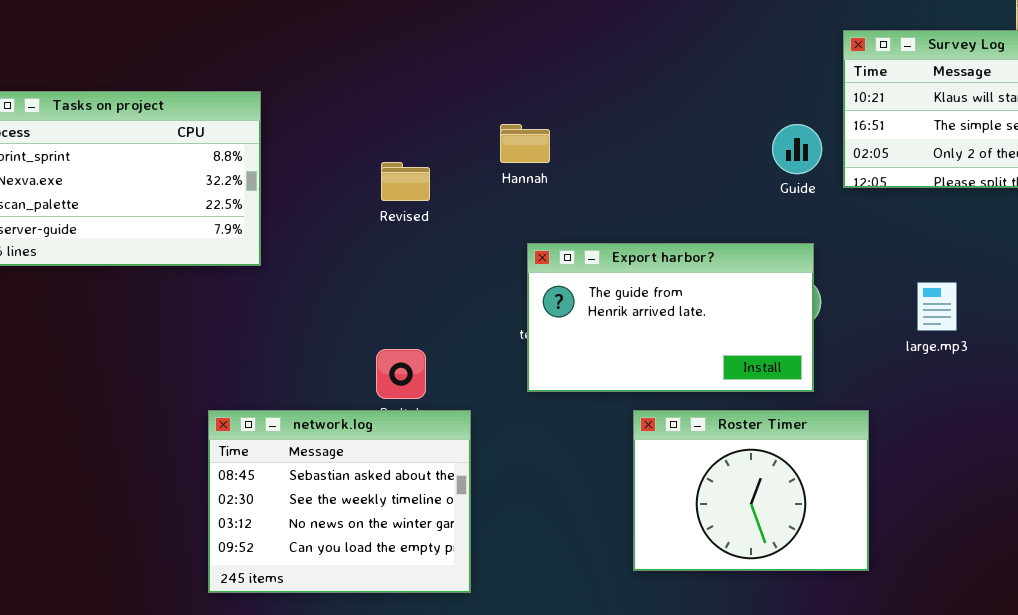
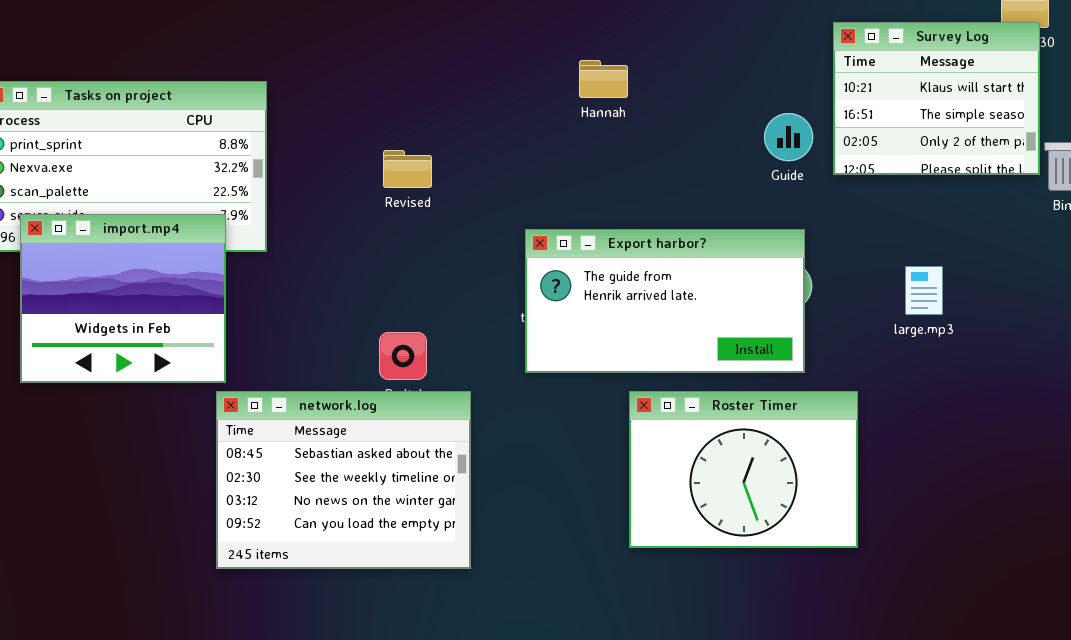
Hannah: [500,124,550,163] -> [579,60,628,98], moved
import.mp4: none -> [20,214,226,383], opened

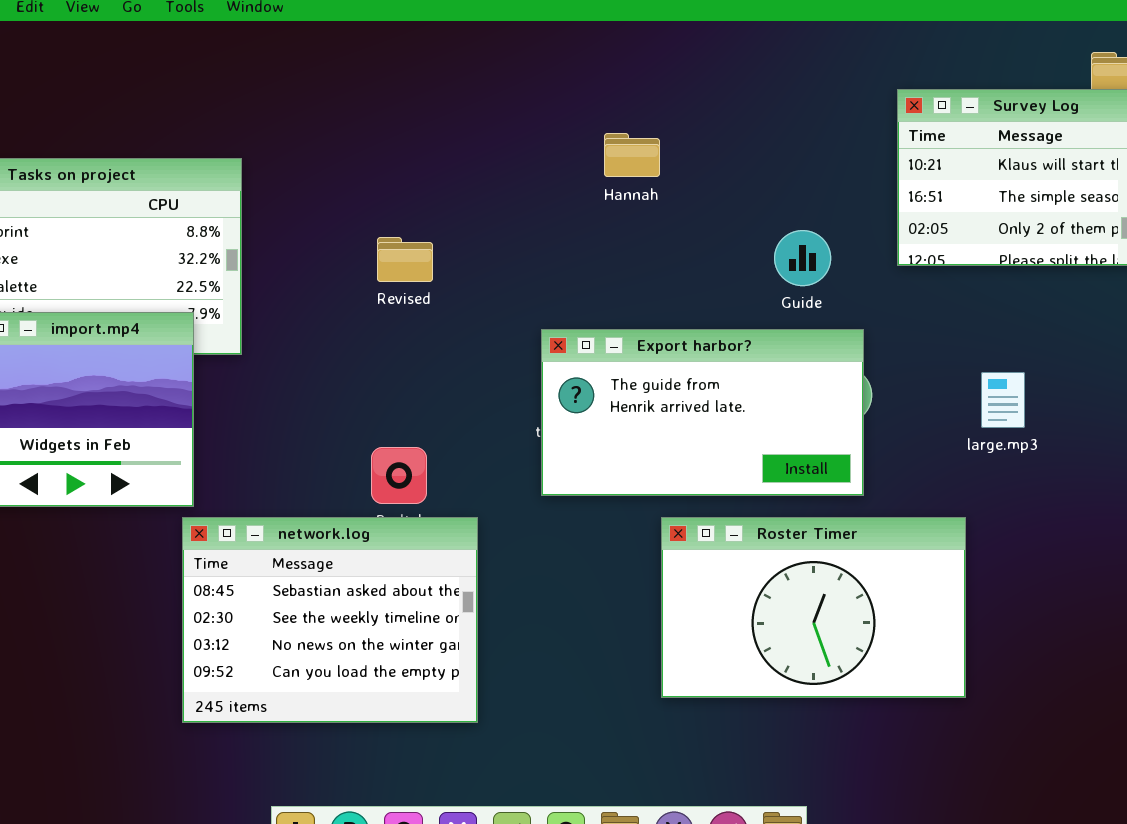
Guide: [764,113,813,161] -> [774,230,831,286], moved
Roster Timer: [629,391,858,548] -> [661,517,966,698], resized

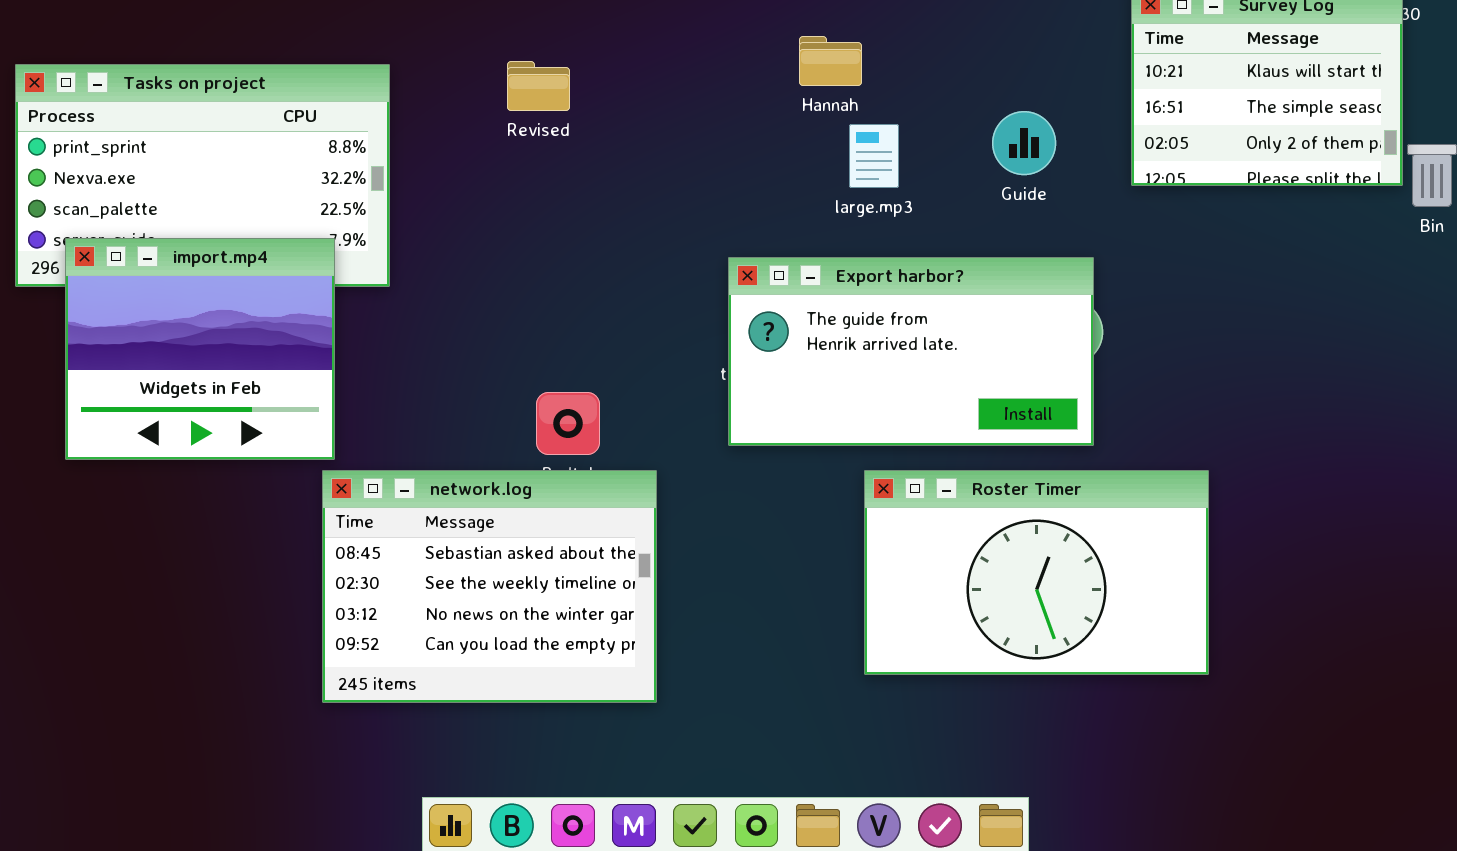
Guide: [774,230,831,286] -> [992,111,1056,175], moved
Revised: [377,237,433,282] -> [507,61,570,111], moved
large.mp3: [981,372,1025,428] -> [849,124,899,188], moved

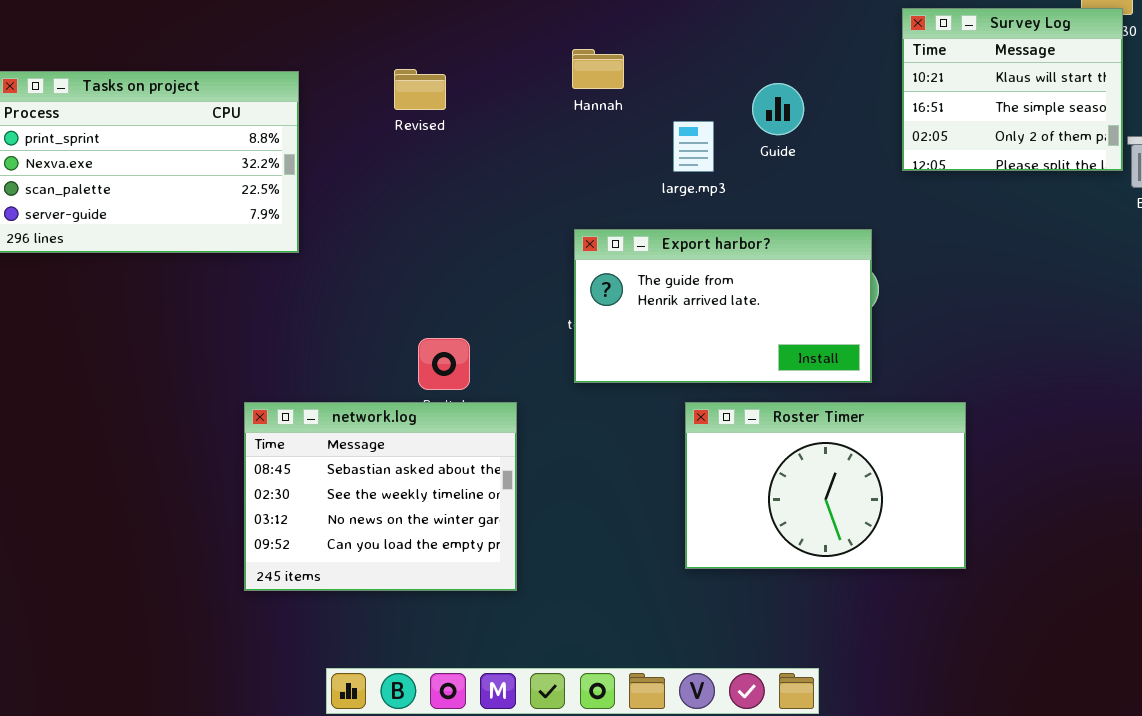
Hannah: [799,36,862,86] -> [572,49,624,89], moved
Guide: [992,111,1056,175] -> [752,83,804,135], moved
import.mp4: [65,238,335,460] -> none, closed

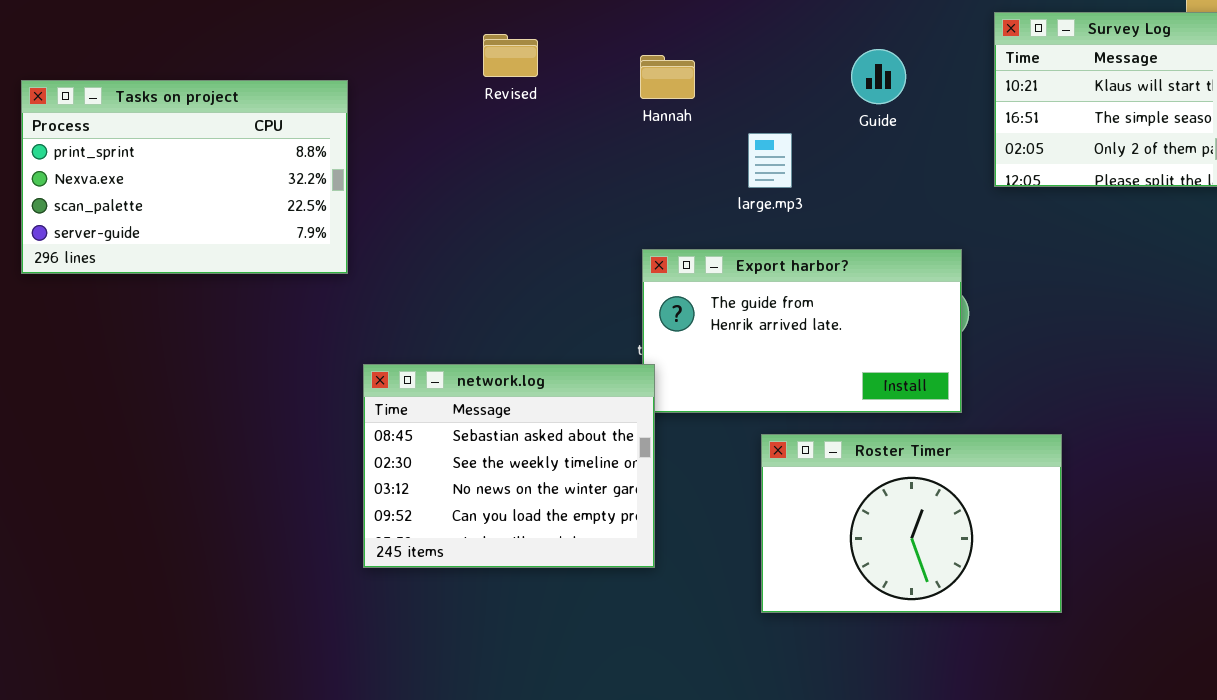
Revised: [394,69,446,110] -> [483,34,538,77], moved
Guide: [752,83,804,135] -> [851,49,906,104], moved
network.log: [244,402,517,591] -> [363,364,655,568], moved

